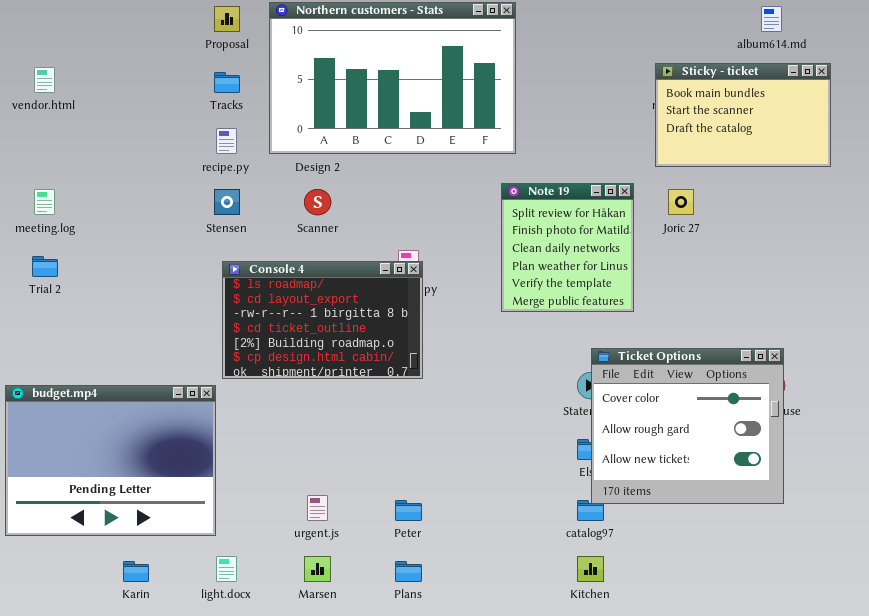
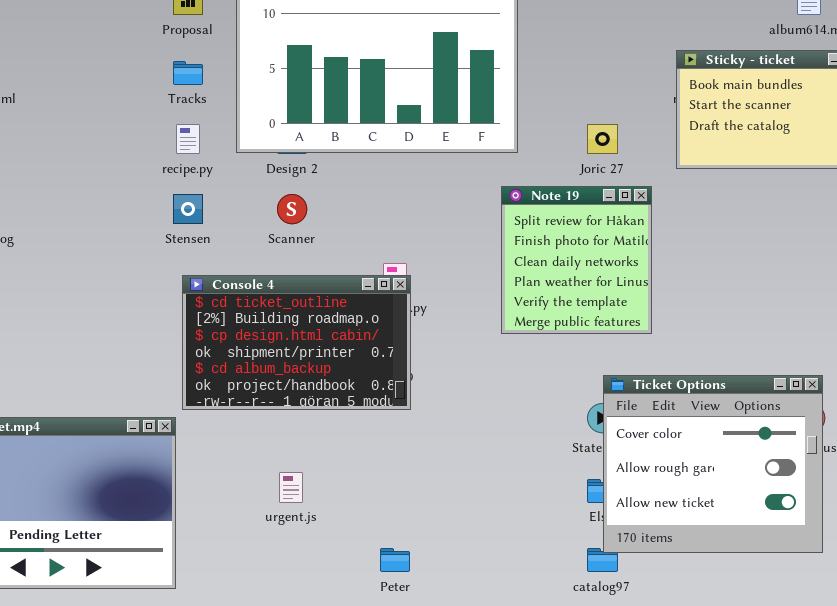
Joric 27: [668,189,694,215] -> [587,124,618,154], moved
Console 4: [222,261,423,379] -> [182,275,411,410], scrolled down 3 rows
urgent.js: [307,495,328,521] -> [279,472,303,503], moved

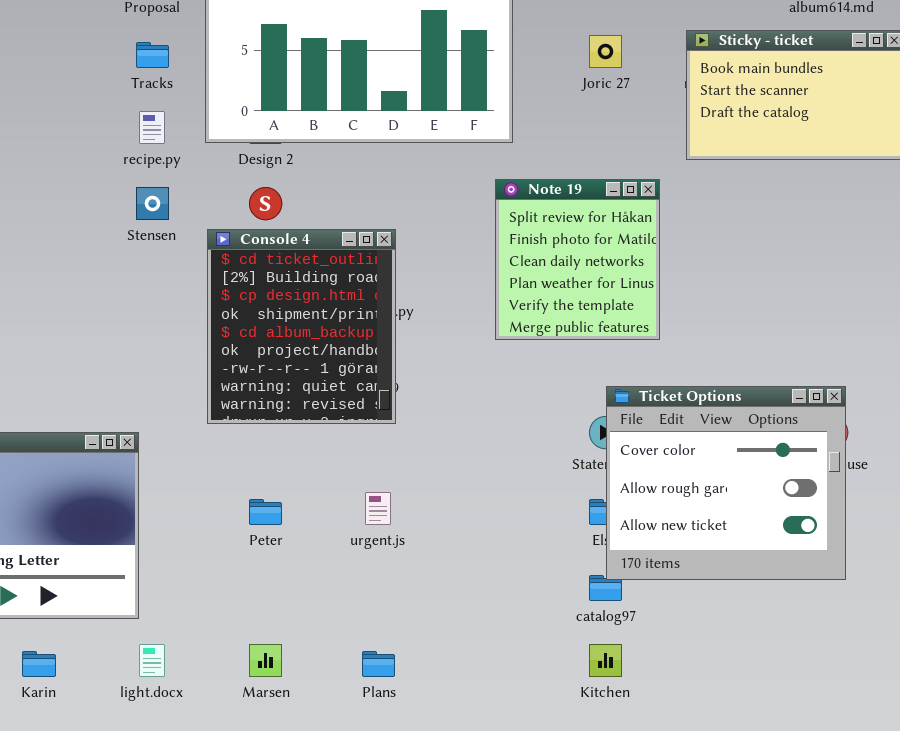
Joric 27: [587,124,618,154] -> [589,35,622,68], moved
Console 4: [182,275,411,410] -> [207,229,396,424], resized
urgent.js: [279,472,303,503] -> [365,492,391,525], moved
Peter: [380,548,410,572] -> [249,499,282,525], moved

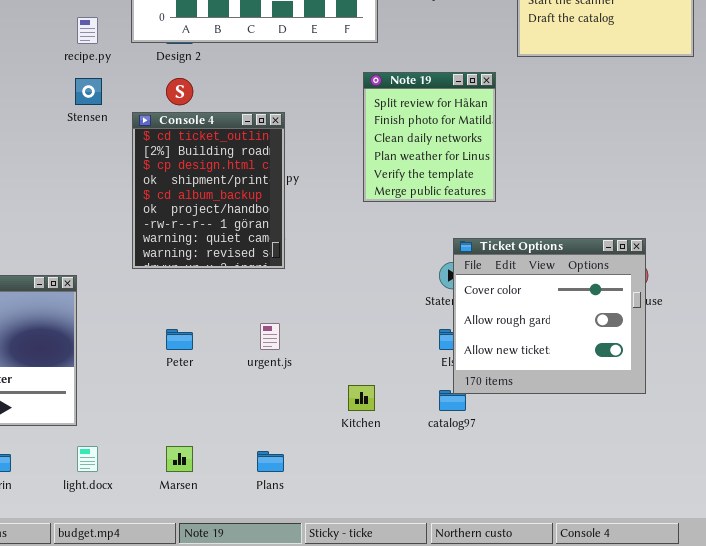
Kitchen: [589,644,622,677] -> [348,385,375,411], moved

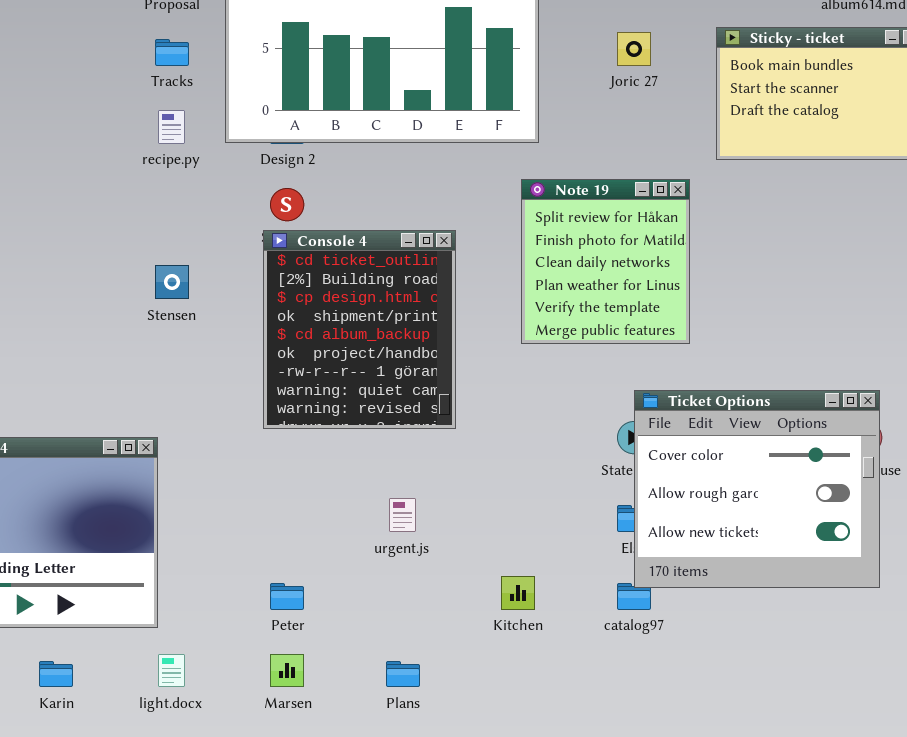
Stensen: [75,78,102,105] -> [155,265,189,299], moved
Console 4: [132,112,285,269] -> [263,230,456,429], moved
Peter: [166,329,193,350] -> [270,583,304,610], moved

